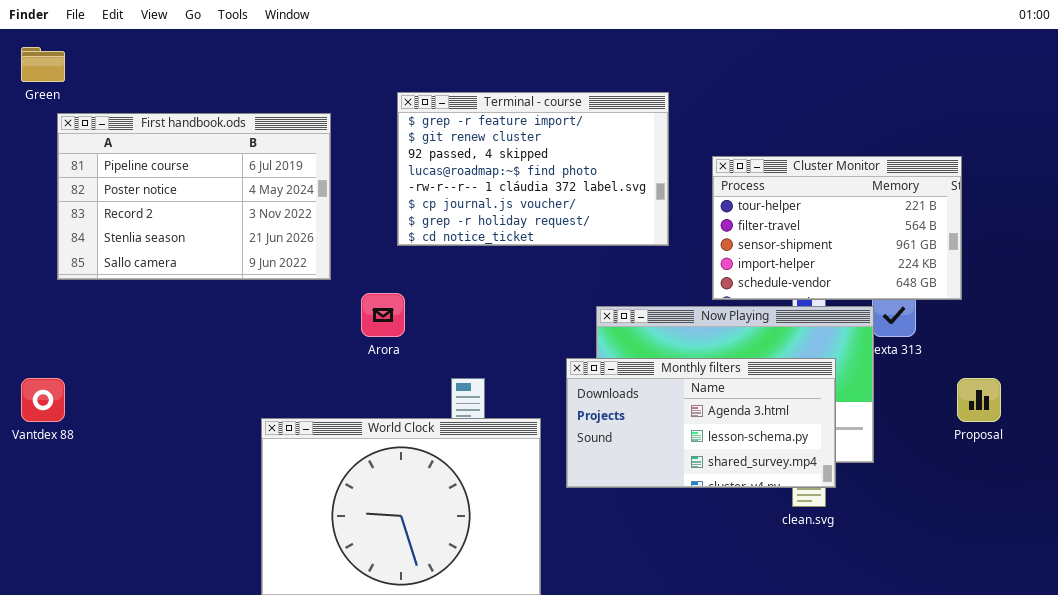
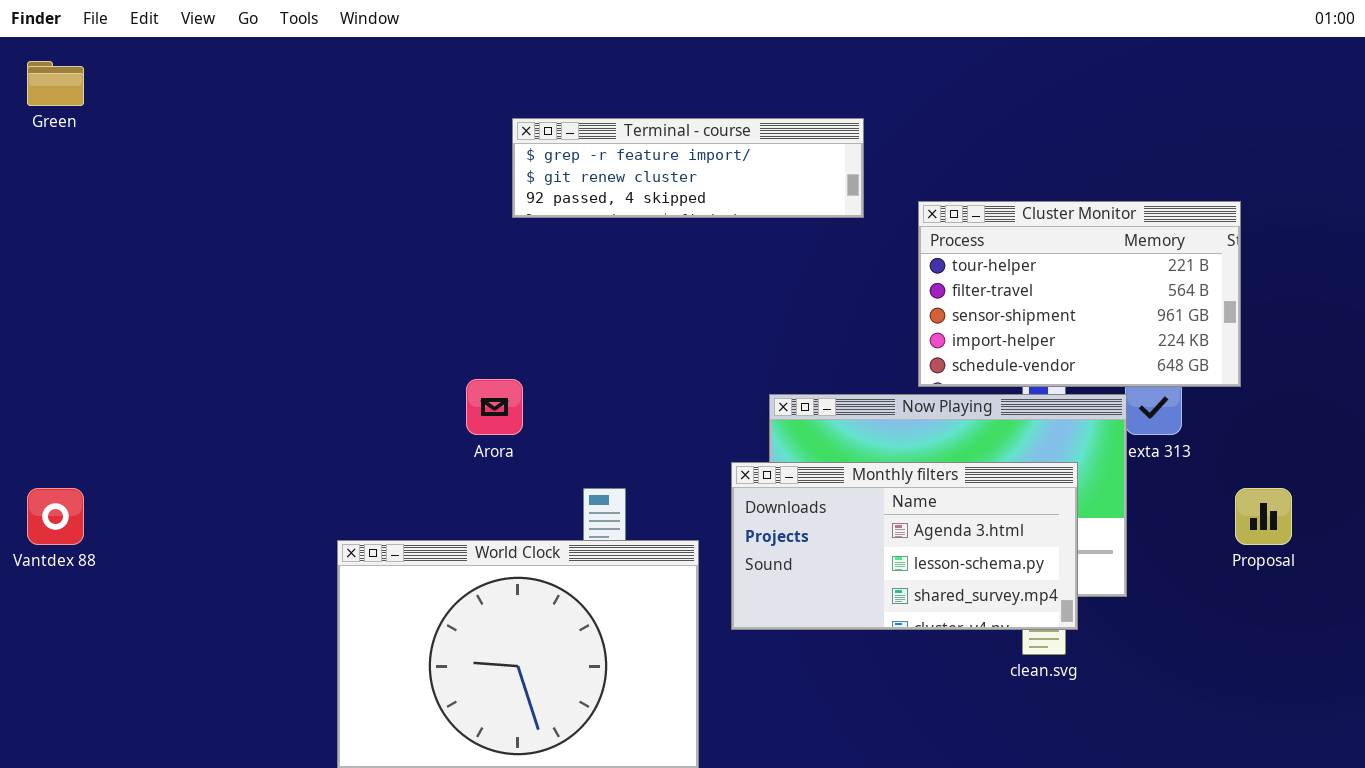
Terminal - course: [397,92,669,246] -> [512,118,864,218], resized
First handbook.ods: [57,113,331,280] -> none, closed

